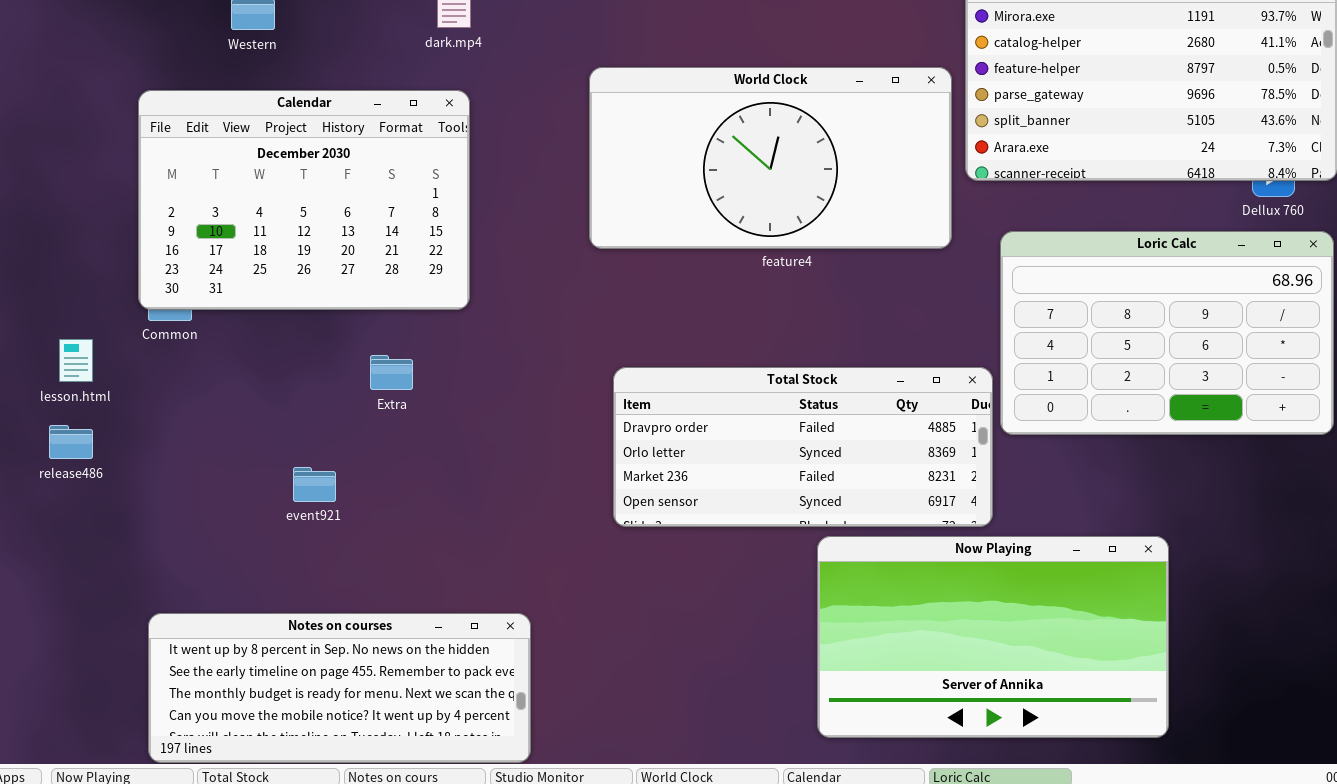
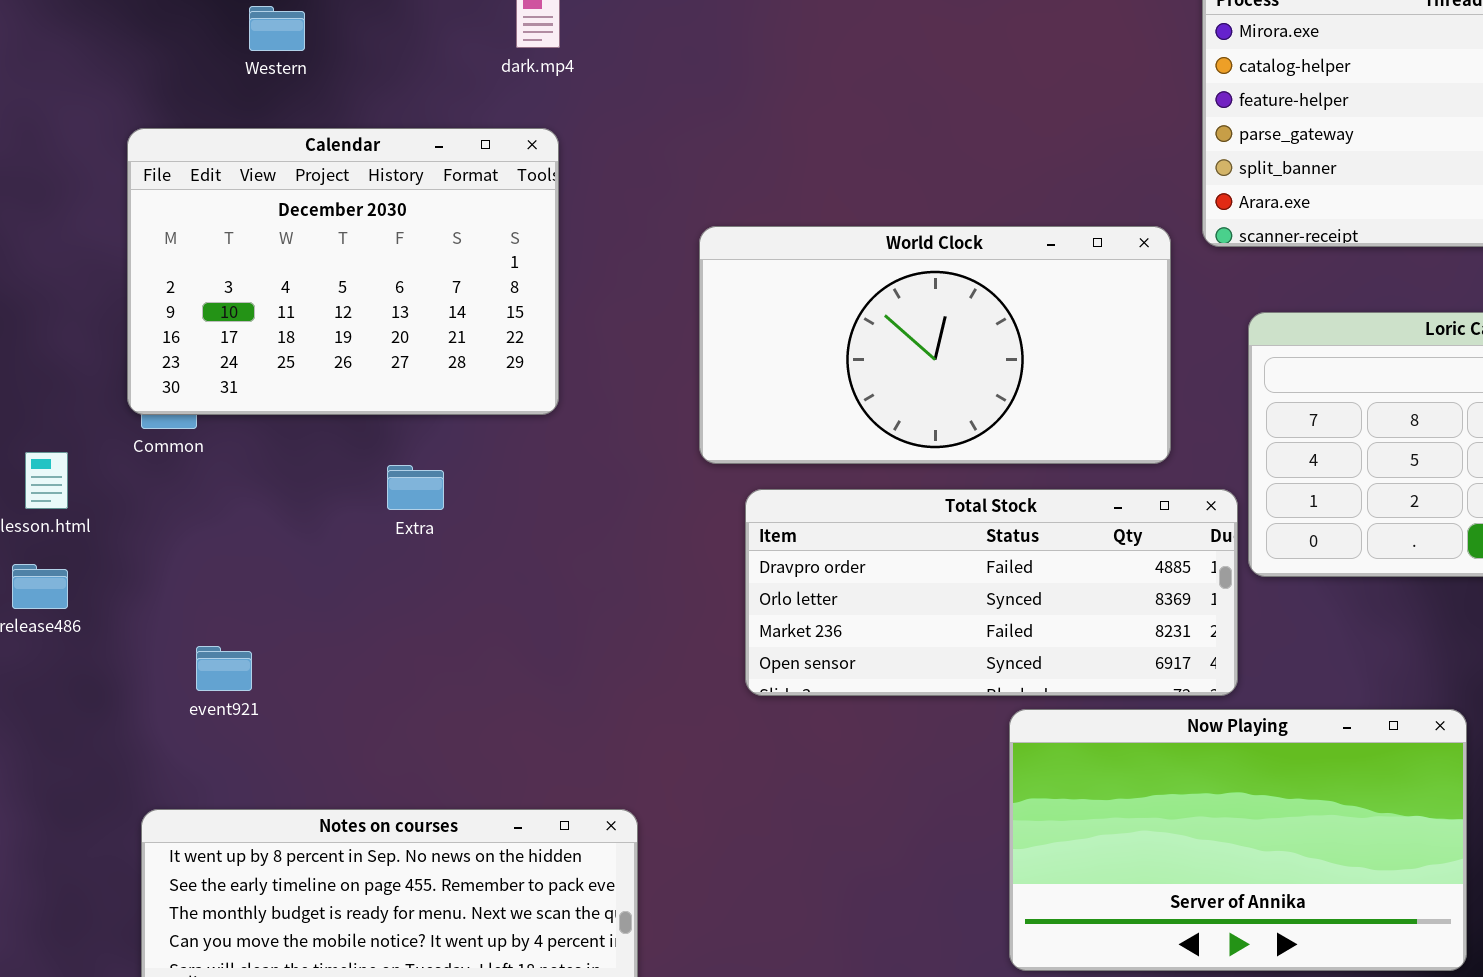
World Clock: [589,67,952,249] -> [699,226,1171,464], moved
Extra: [370,355,413,390] -> [387,465,444,510], moved
event921: [293,467,336,502] -> [196,646,252,691], moved

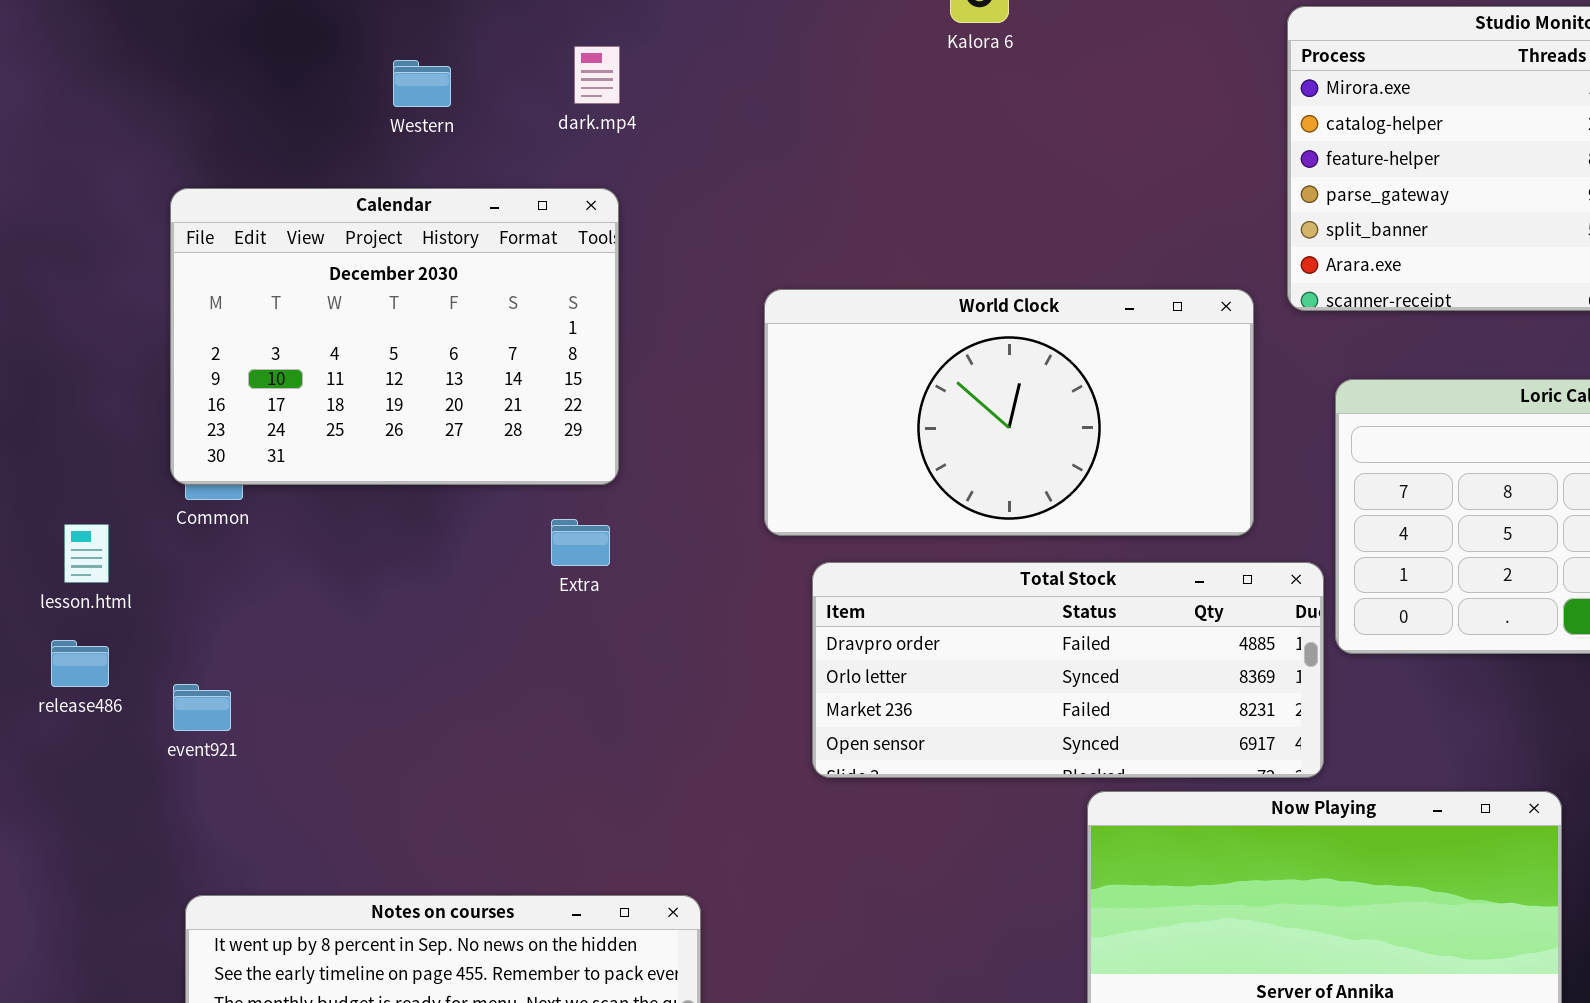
Western: [249,6,305,51] -> [393,60,451,107], moved
Extra: [387,465,444,510] -> [551,519,610,566], moved
event921: [196,646,252,691] -> [173,684,231,731], moved

